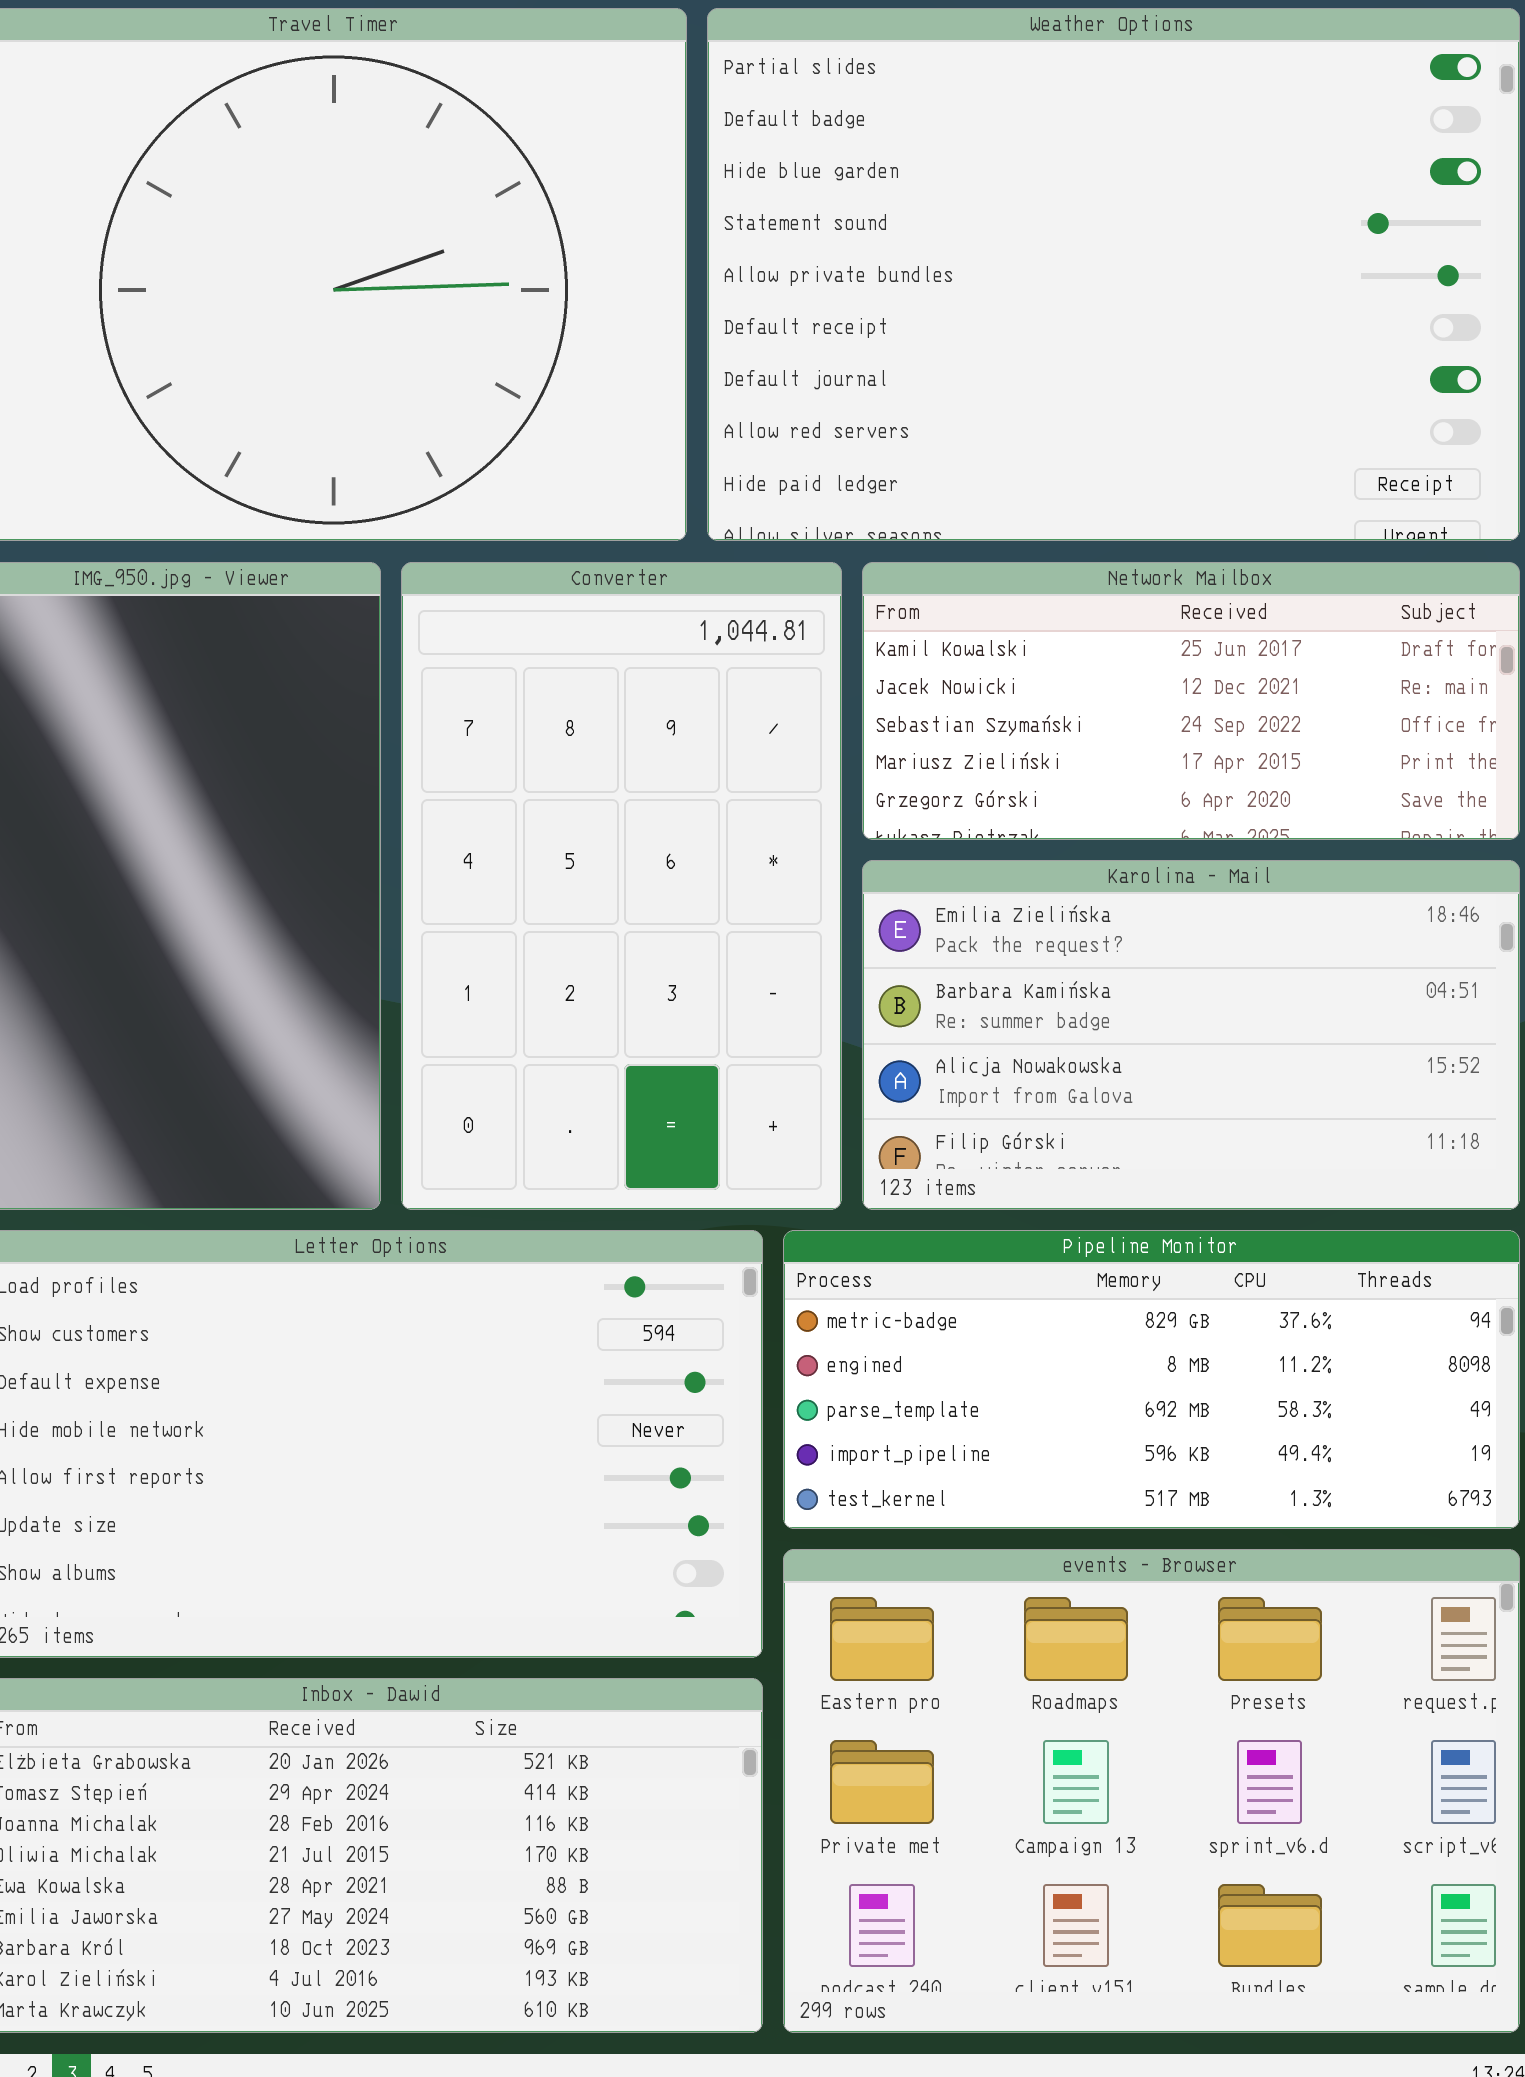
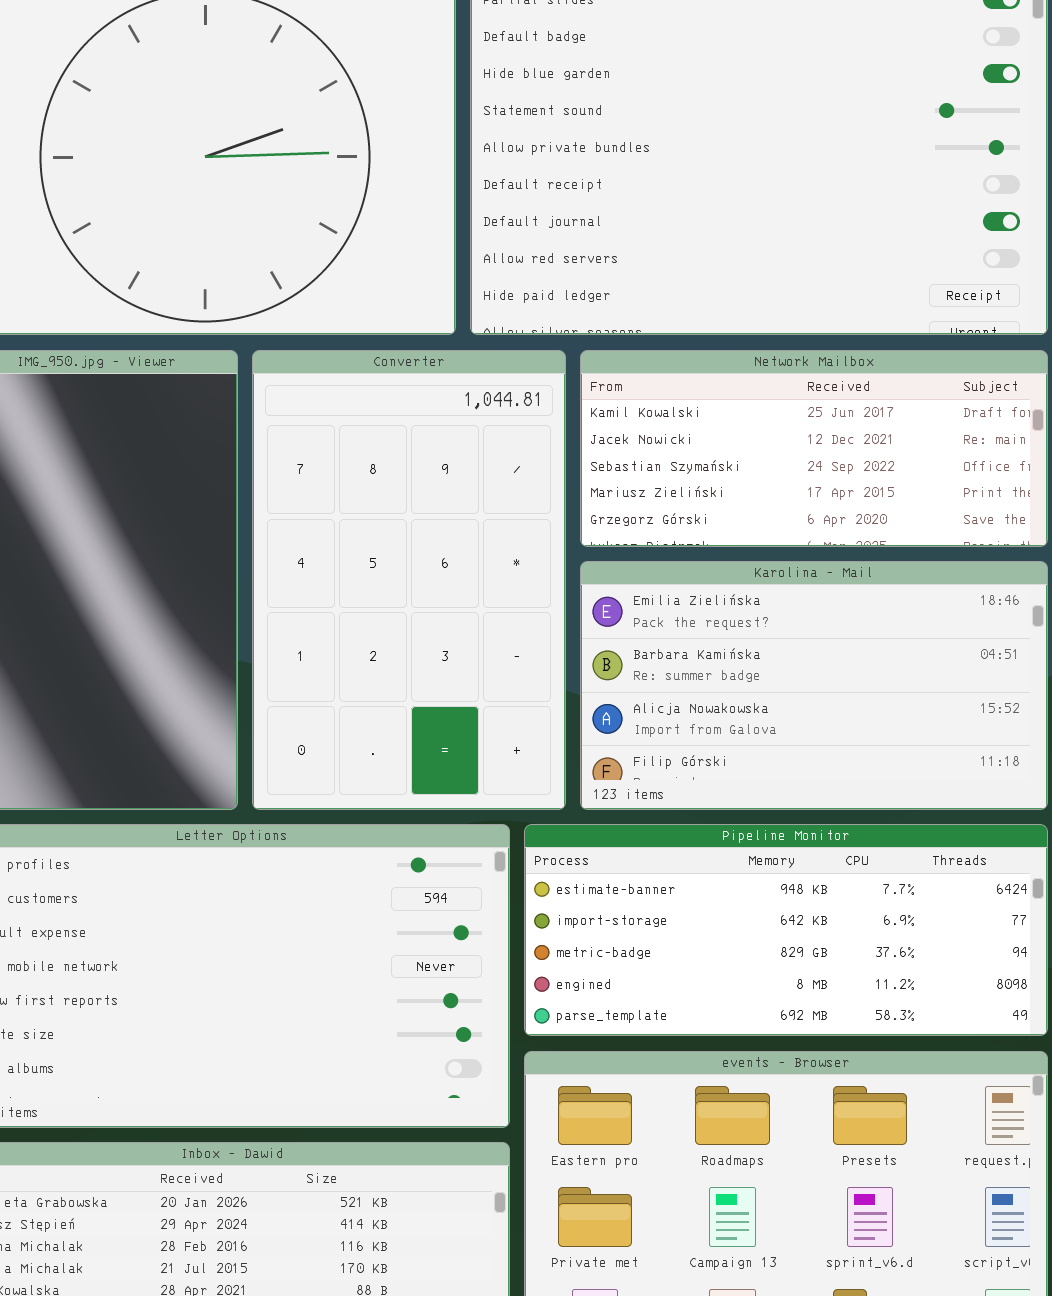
Pipeline Monitor: [783,1230,1520,1529] -> [524,824,1048,1036], scrolled up 2 rows

